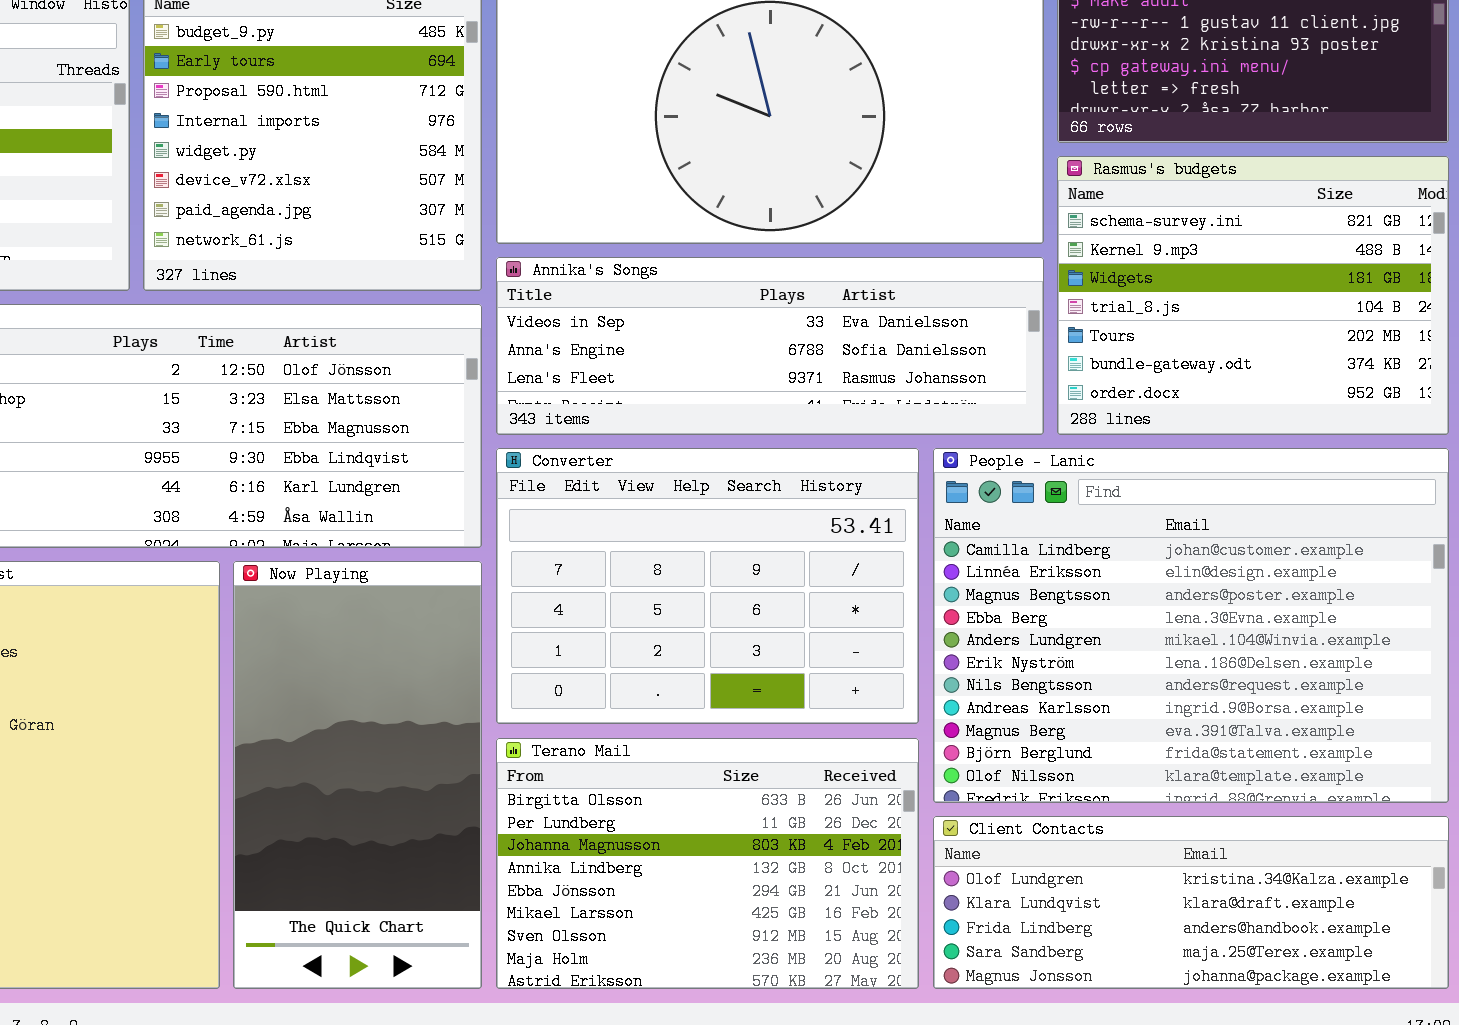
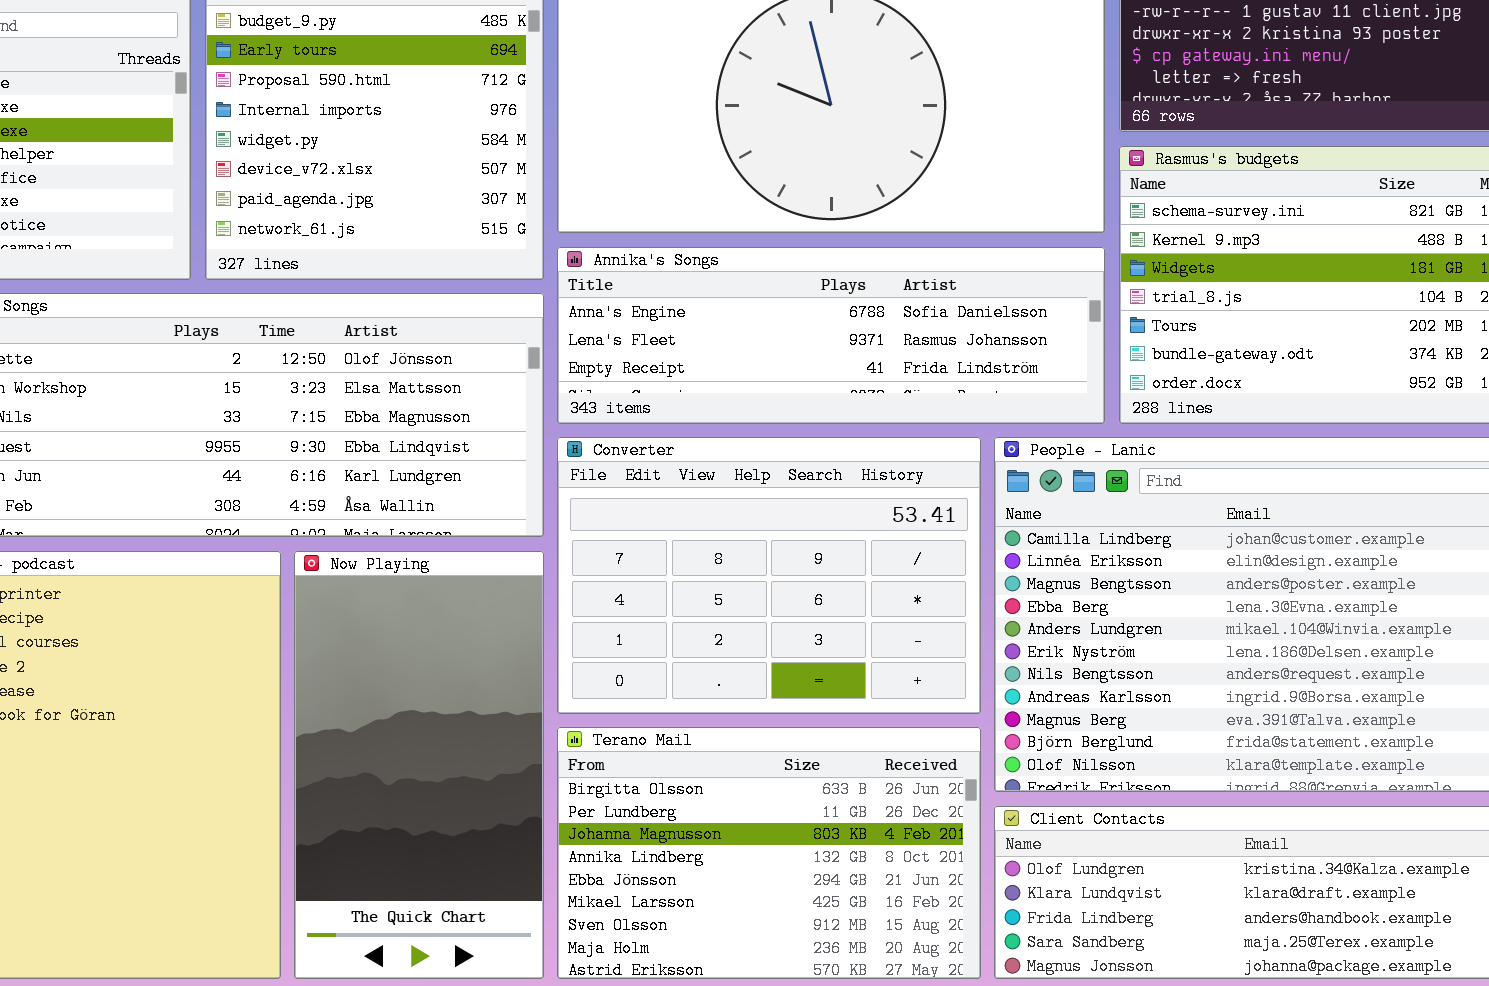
Annika's Songs: [496,257,1044,435] -> [557,247,1105,424], scrolled down 1 row

